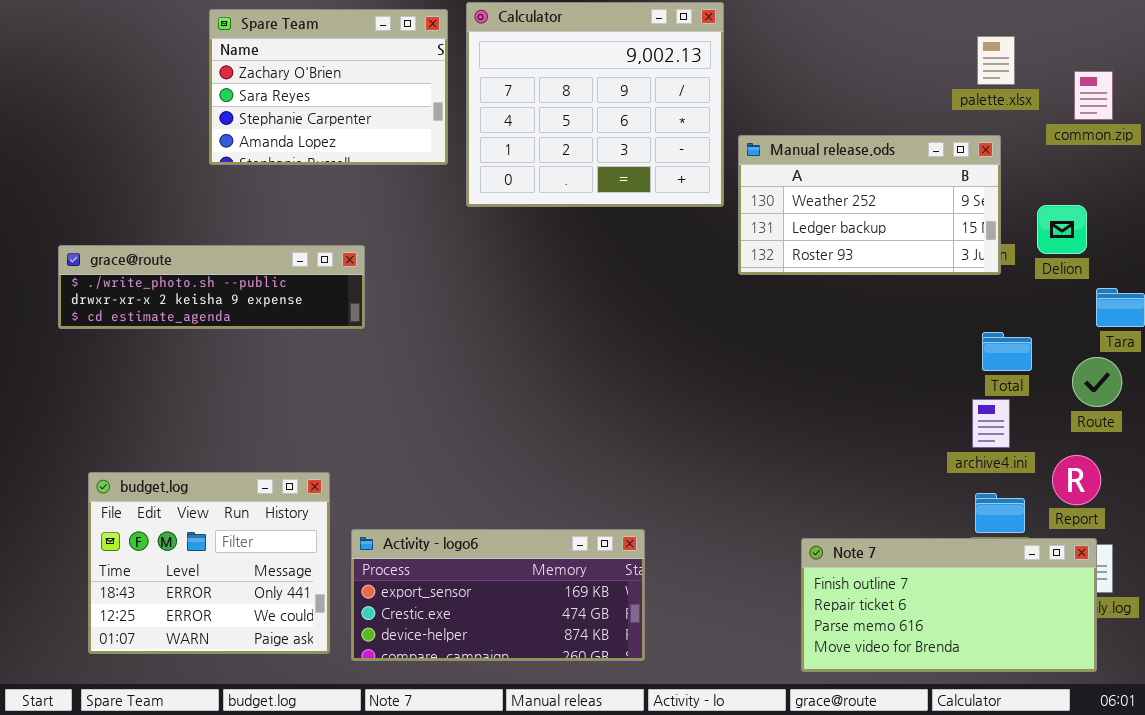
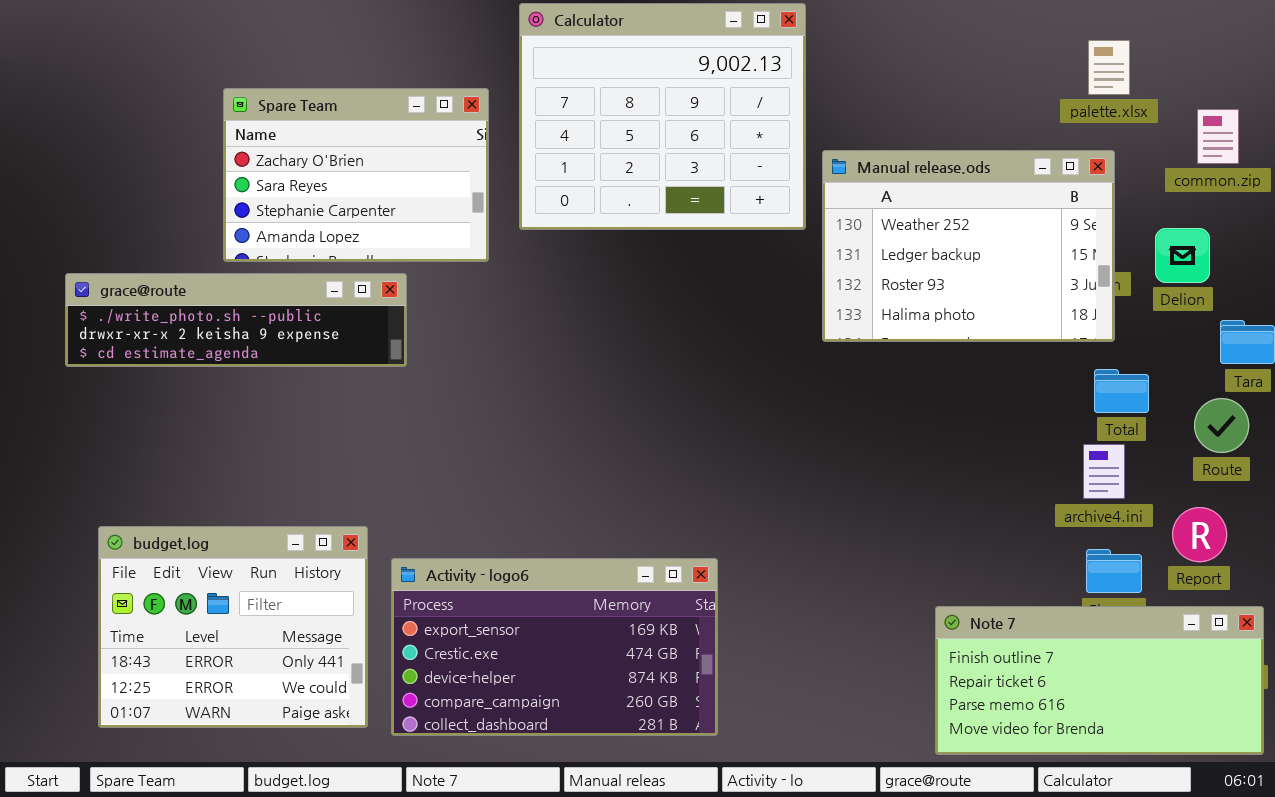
Spare Team: [209,9,448,165] -> [223,88,489,262], moved
common.zip: [1074,71,1113,120] -> [1197,109,1239,164], moved
Manual release.ods: [738,135,1001,275] -> [822,150,1115,342], resized
Activity - logo6: [351,529,645,661] -> [391,558,718,736], resized
Note 7: [801,538,1097,672] -> [935,606,1264,755], moved

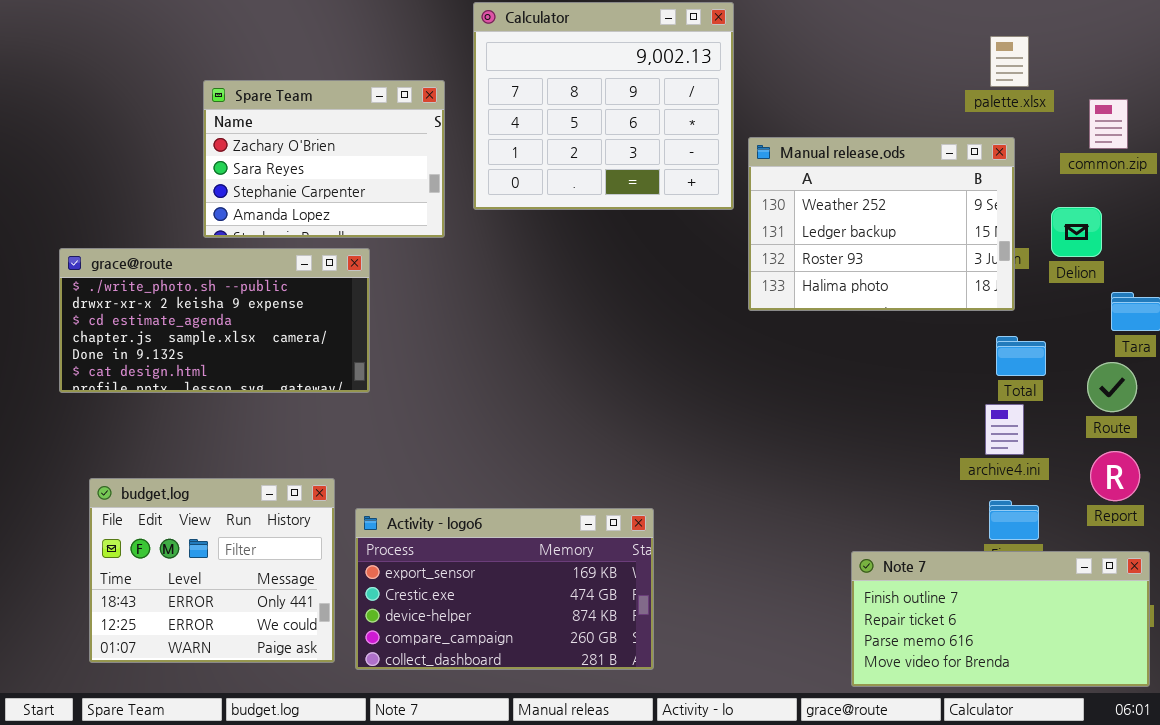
grace@route: [65,273,407,367] -> [59,248,370,393], resized
Report: [1172,507,1227,562] -> [1090,451,1140,501], moved

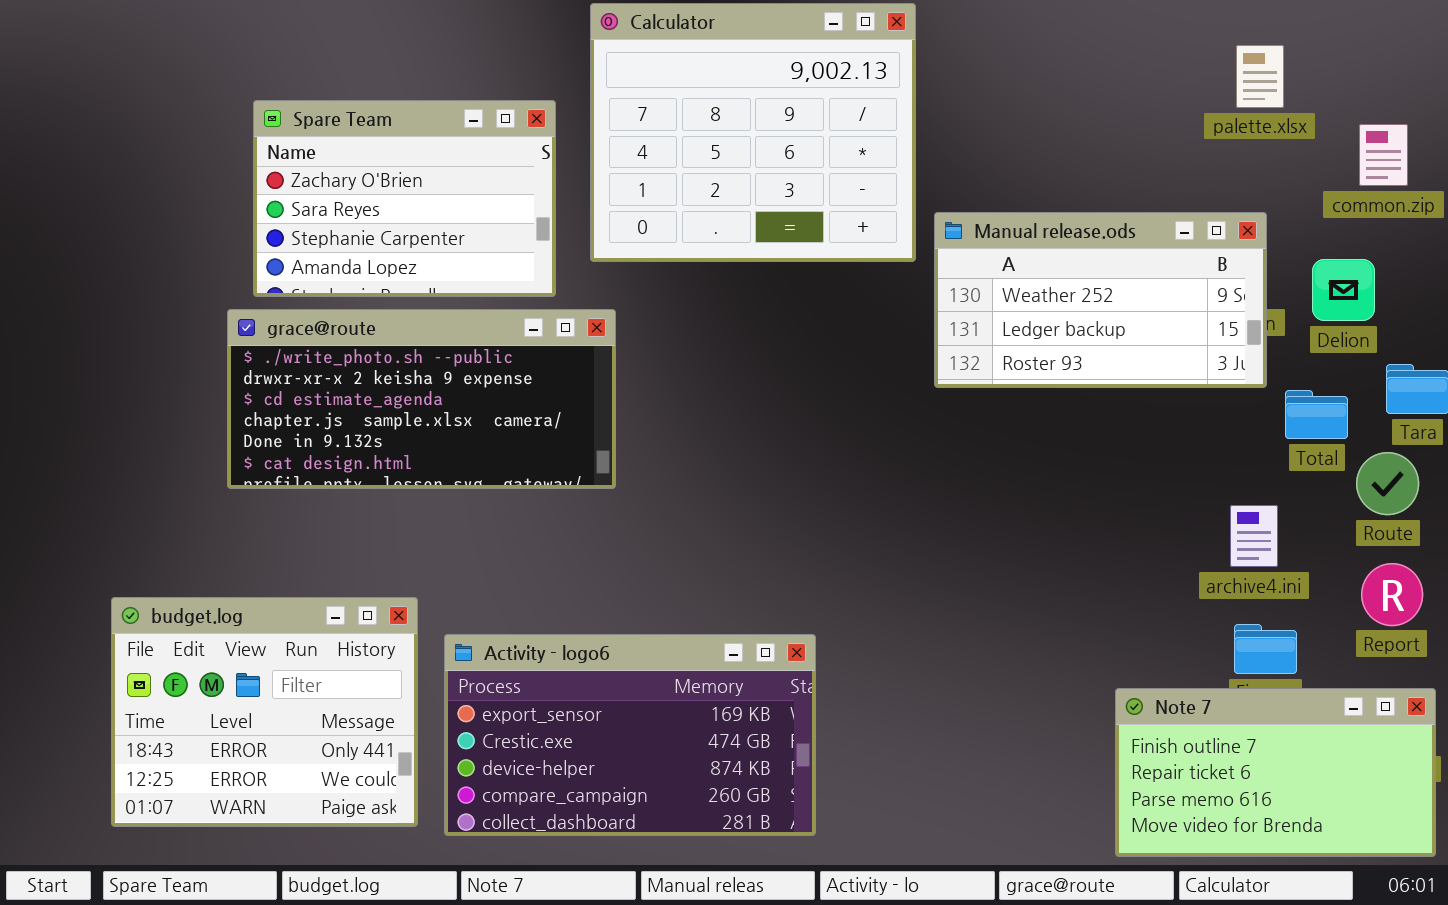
Manual release.ods: [748,137,1015,311] -> [934,212,1267,388], resized
grace@route: [59,248,370,393] -> [227,309,616,489], moved
Total: [996,336,1046,376] -> [1285,390,1348,439], moved
Note 7: [851,551,1150,687] -> [1115,688,1436,857], resized

